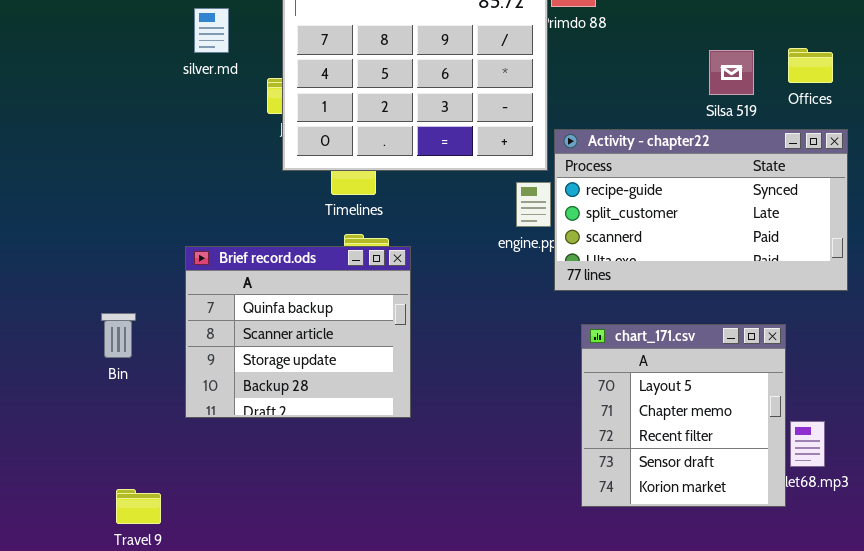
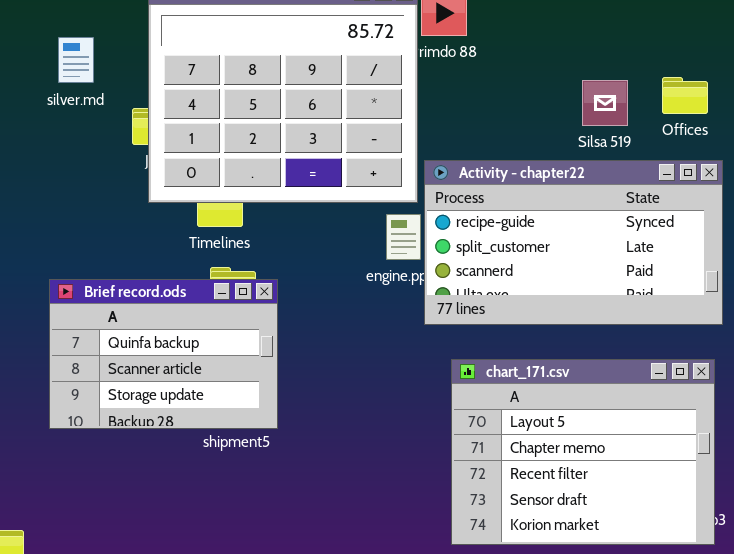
Brief record.ods: [185,246,411,418] -> [49,279,278,429], resized
chart_171.csv: [581,324,786,507] -> [451,359,715,545], resized

